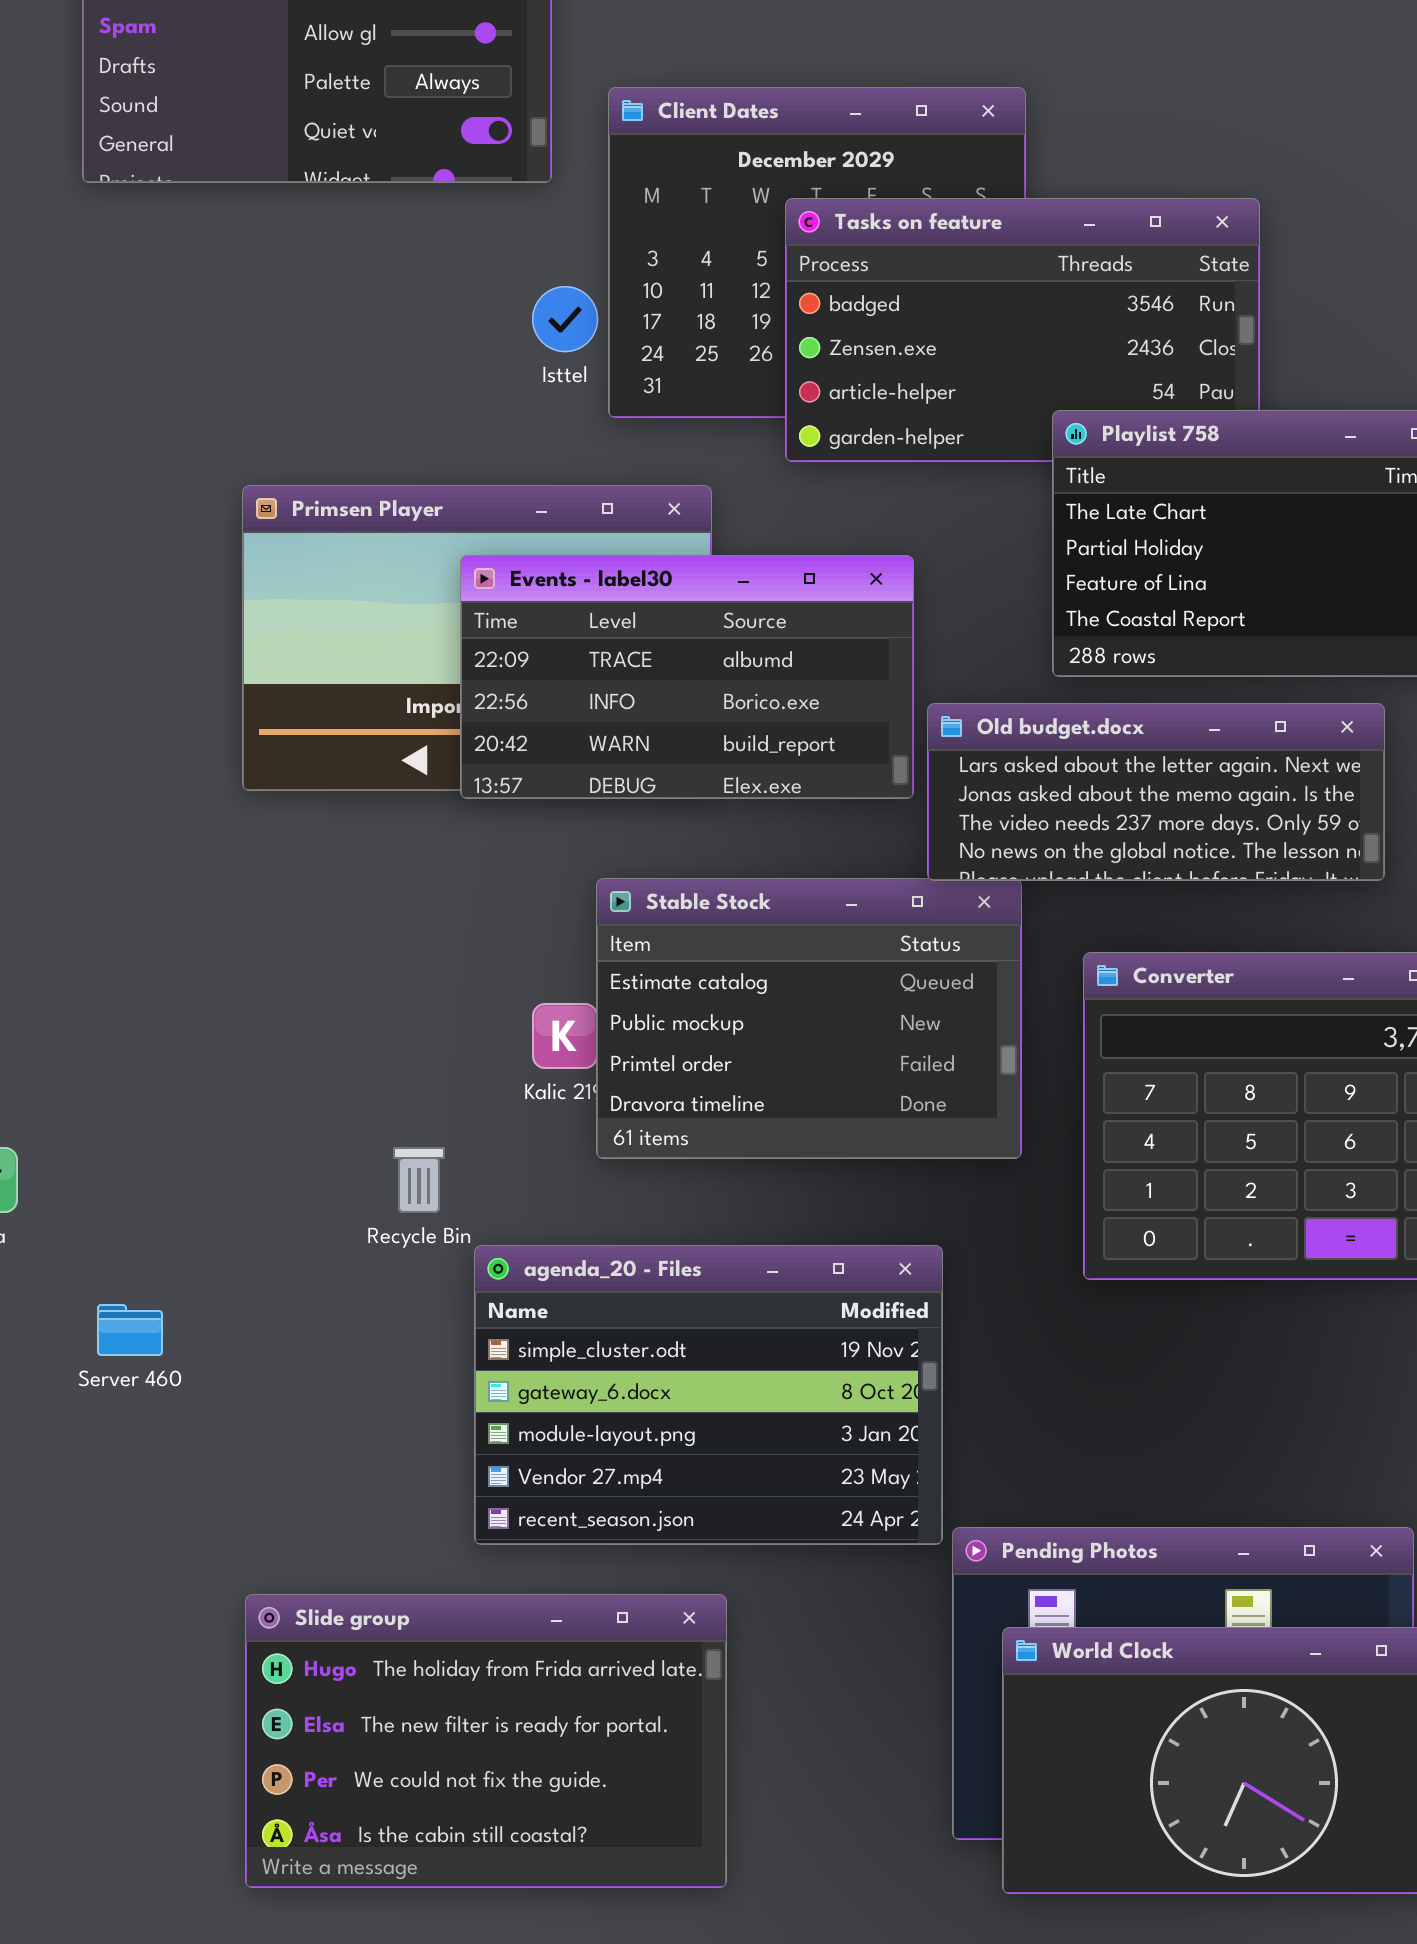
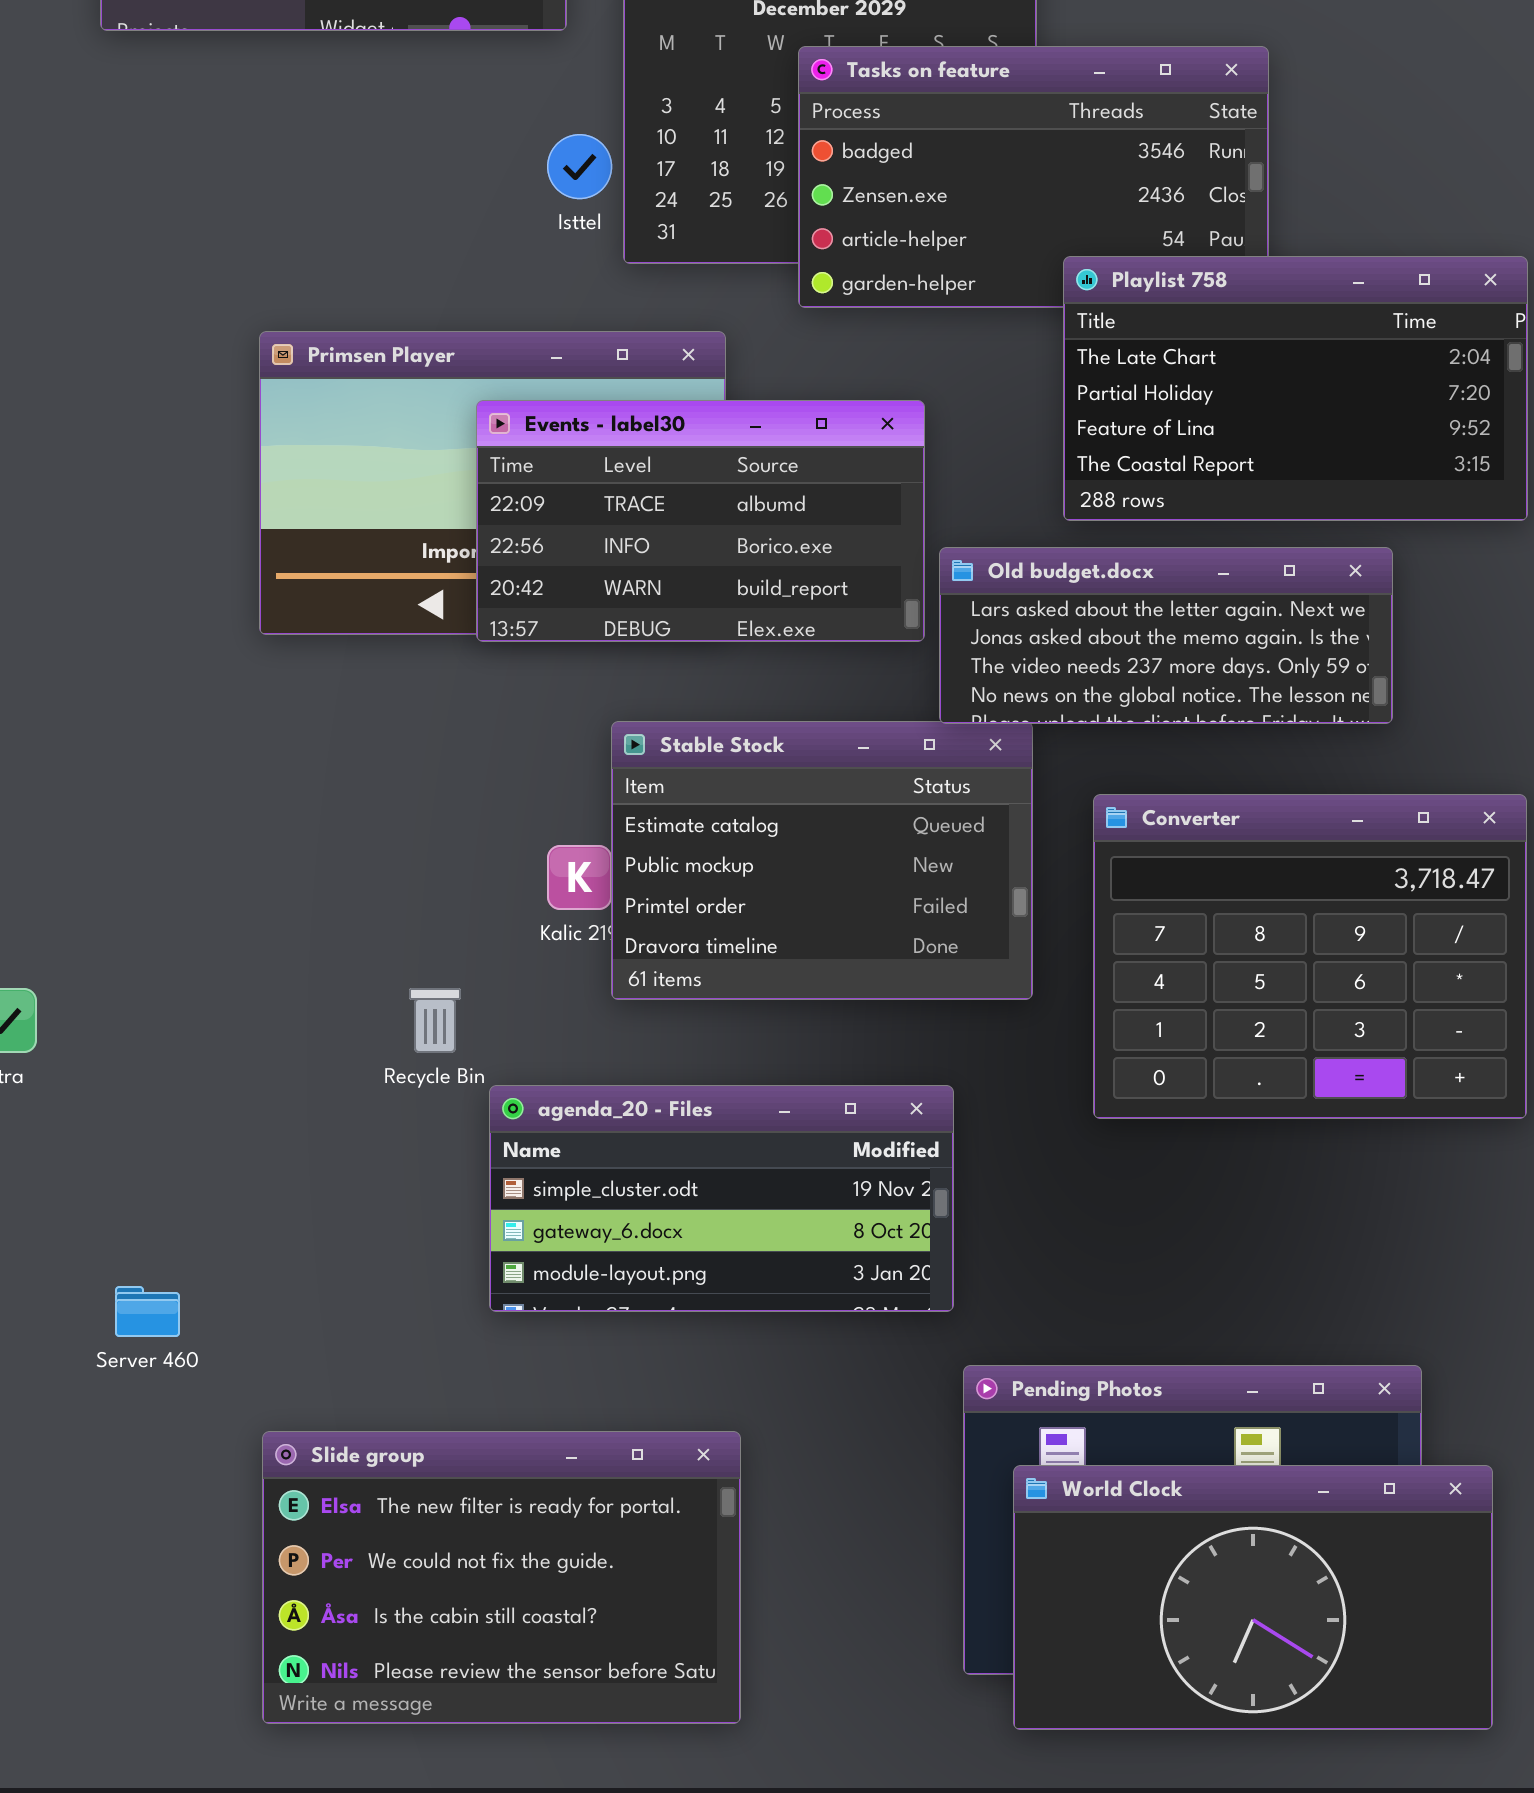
agenda_20 - Files: [474,1245,943,1545] -> [489,1085,954,1312], resized
Server 460: [97,1304,163,1356] -> [115,1286,180,1337], moved
Slide group: [245,1594,727,1888] -> [262,1431,741,1724], scrolled down 1 row

